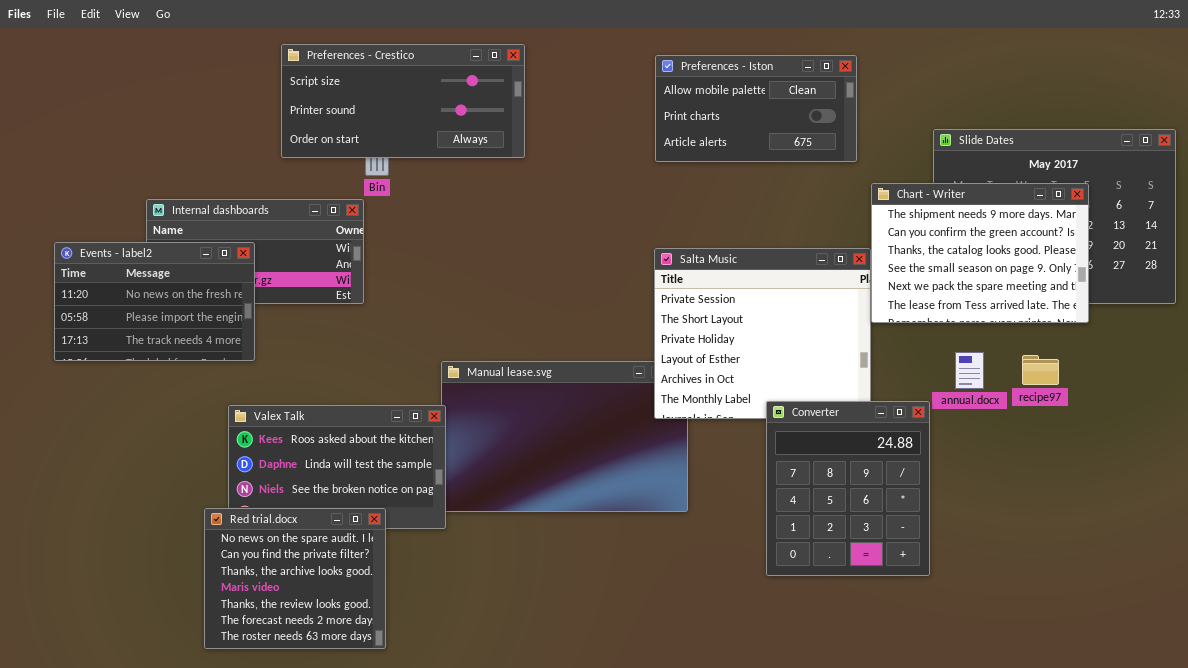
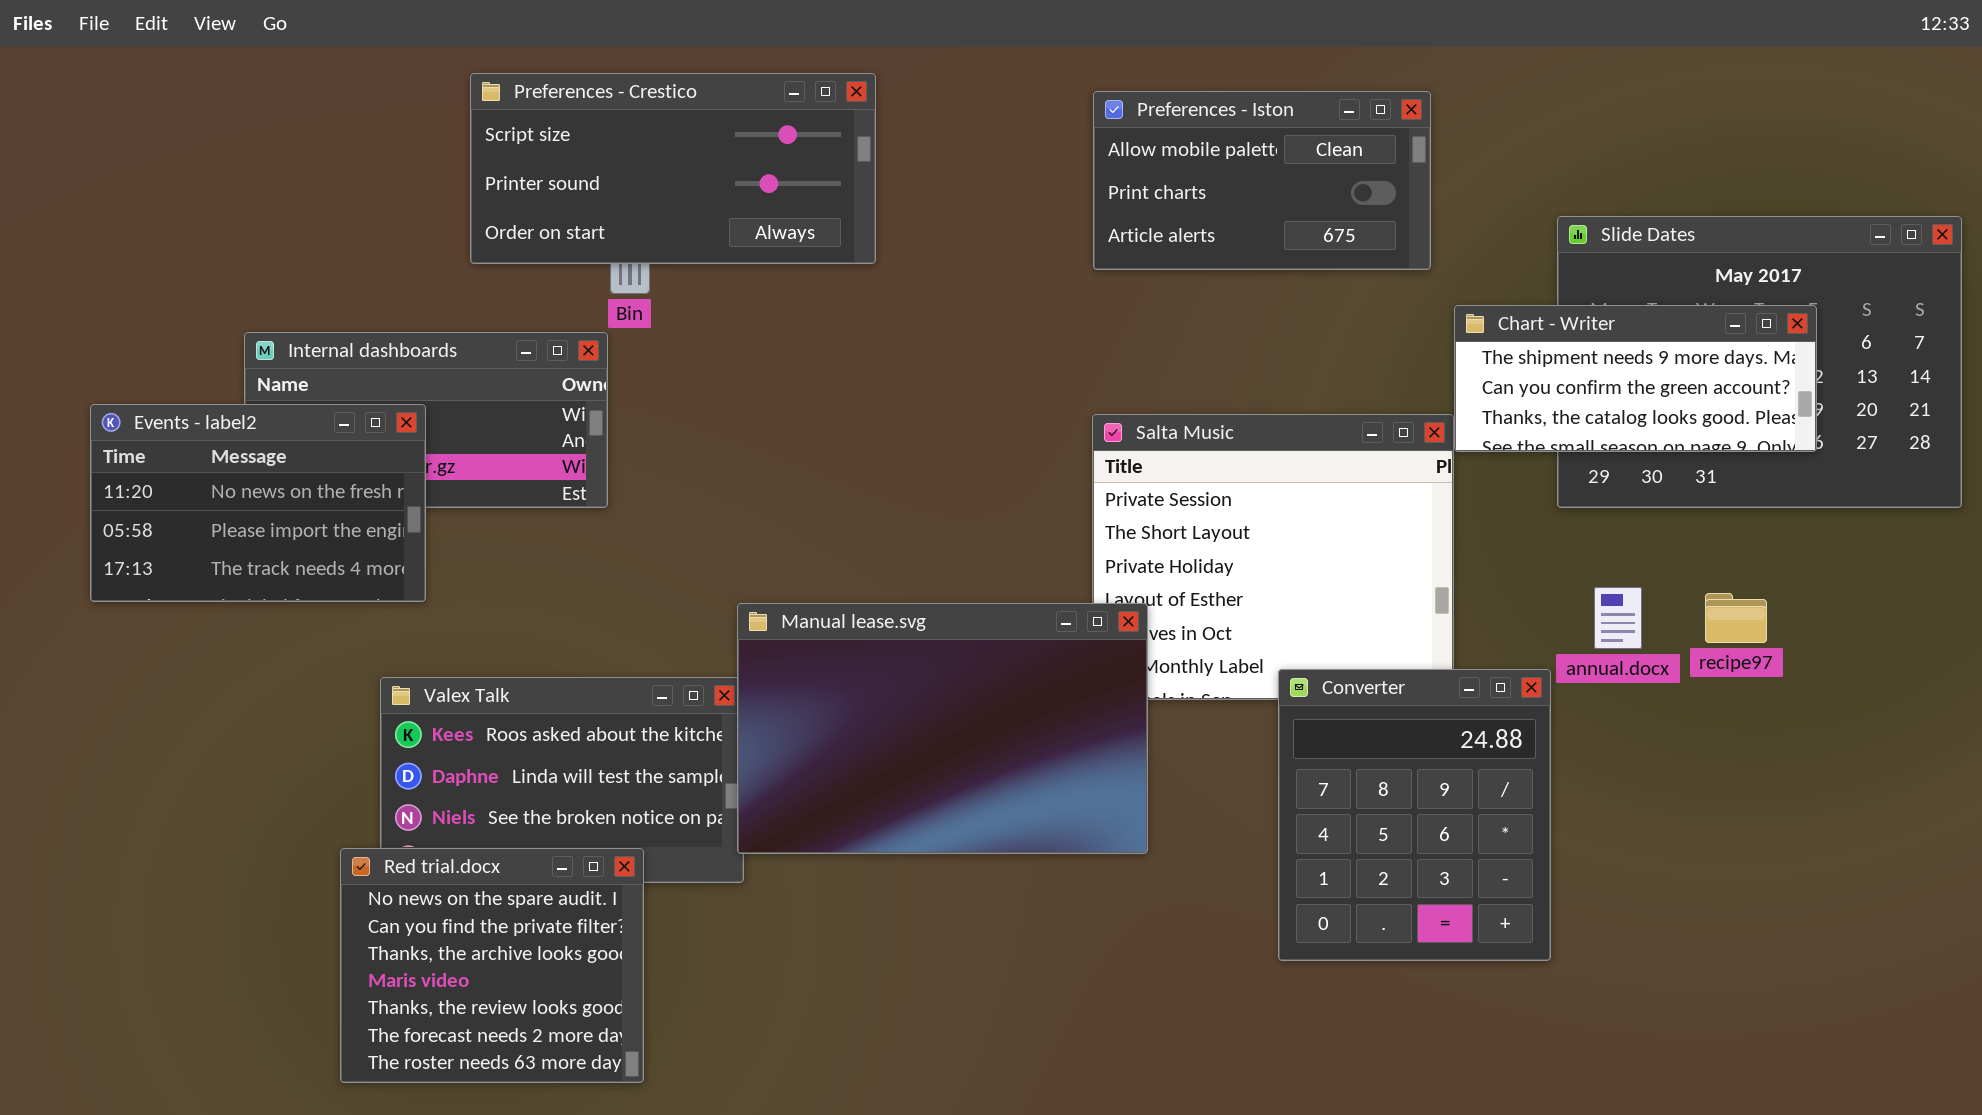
Chart - Writer: [871,183,1089,323] -> [1454,305,1817,452], resized
Manual lease.svg: [441,361,688,512] -> [737,603,1148,854], raised

